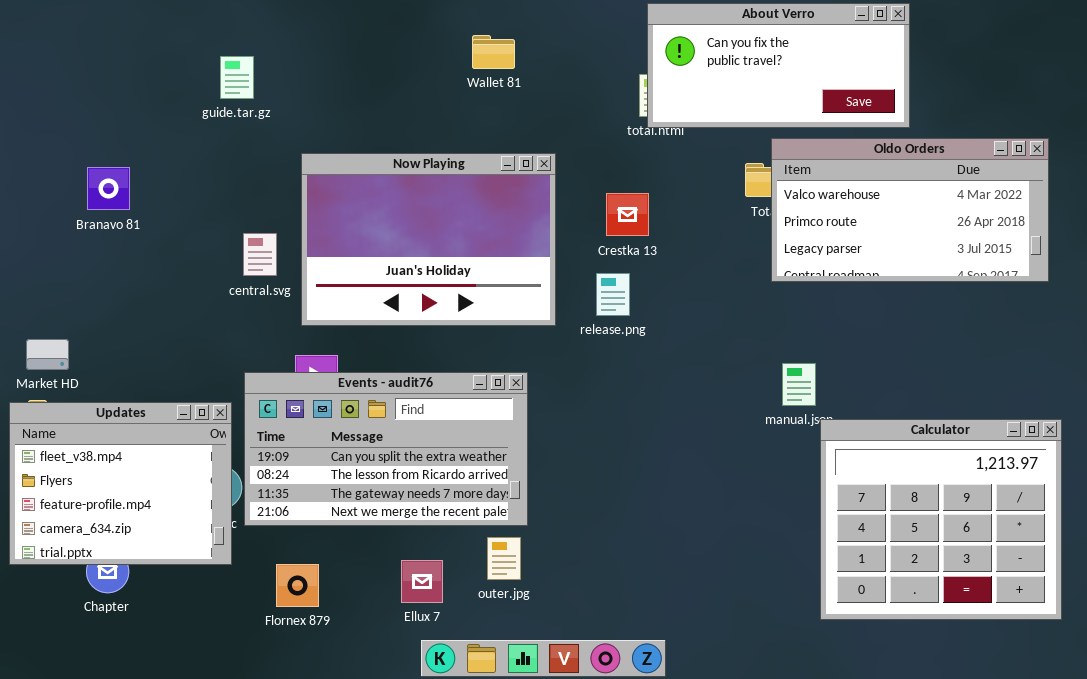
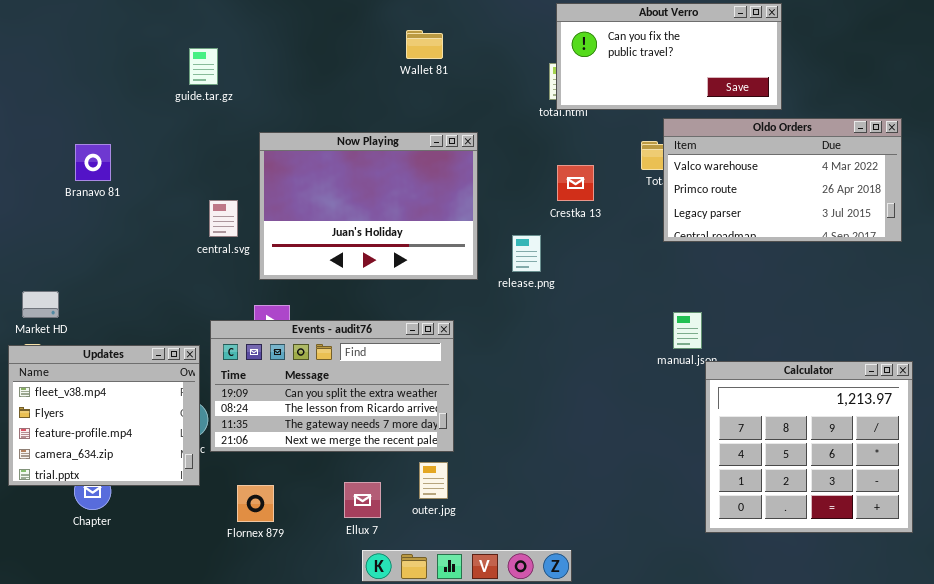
Crestka 13: [606,193,649,236] -> [557,165,594,201], moved

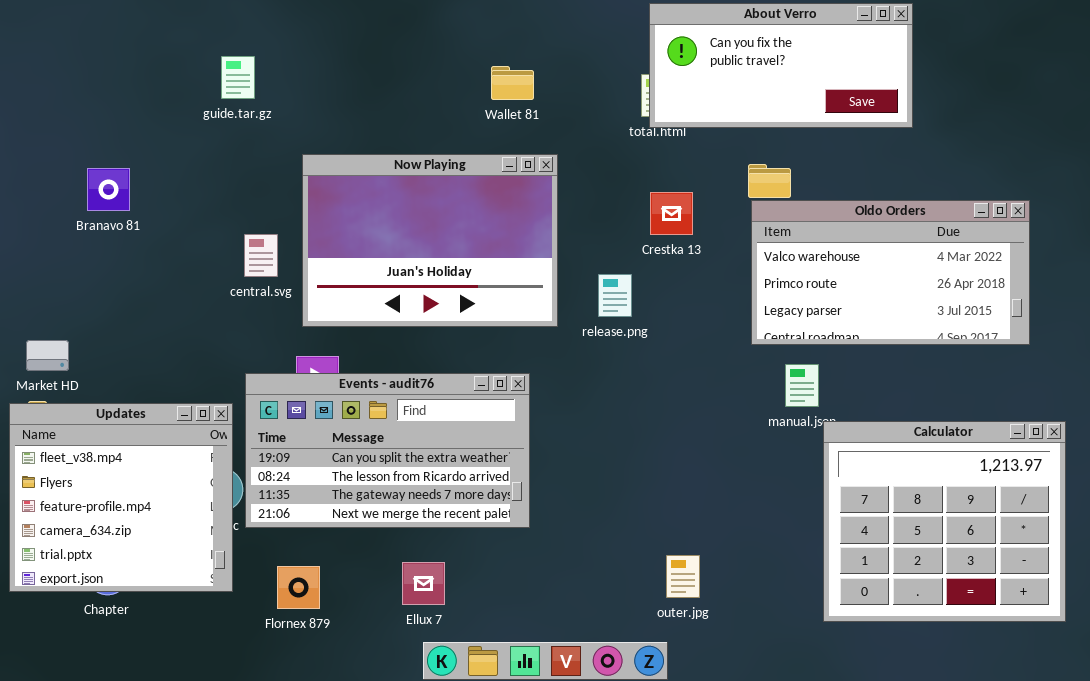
Wallet 81: [406,30,443,59] -> [491,66,534,100], moved
Oldo Orders: [663,118,902,242] -> [751,200,1030,345], moved
Updates: [8,345,200,486] -> [9,403,233,592], resized
outer.jpg: [419,462,448,499] -> [666,555,700,598], moved

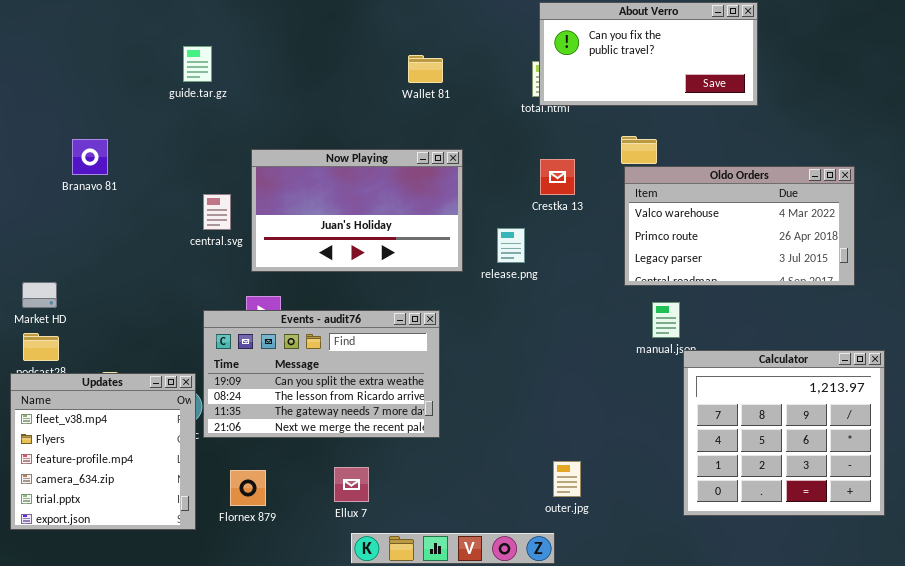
Now Playing: [302,154,558,327] -> [251,149,463,272], resized
Updates: [9,403,233,592] -> [10,373,196,530], moved

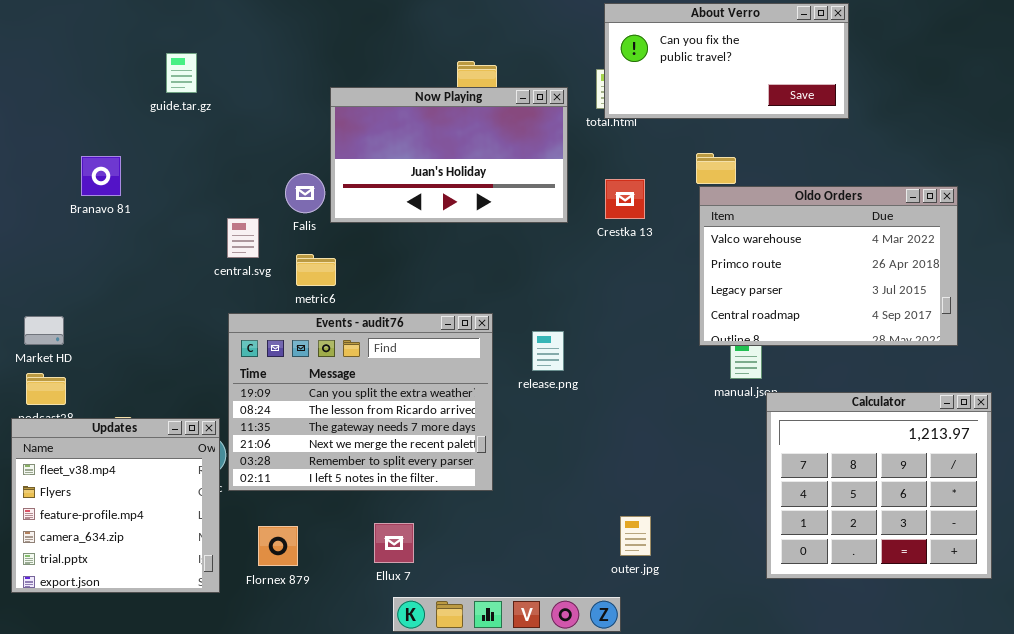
guide.tar.gz: [183,46,212,82] -> [166,53,197,93], moved
Now Playing: [251,149,463,272] -> [330,87,568,223], moved
Oldo Orders: [624,166,855,286] -> [699,186,958,346], resized
release.png: [497,228,525,263] -> [532,331,564,371], moved
Events - audit76: [203,310,440,438] -> [228,313,493,491], resized

